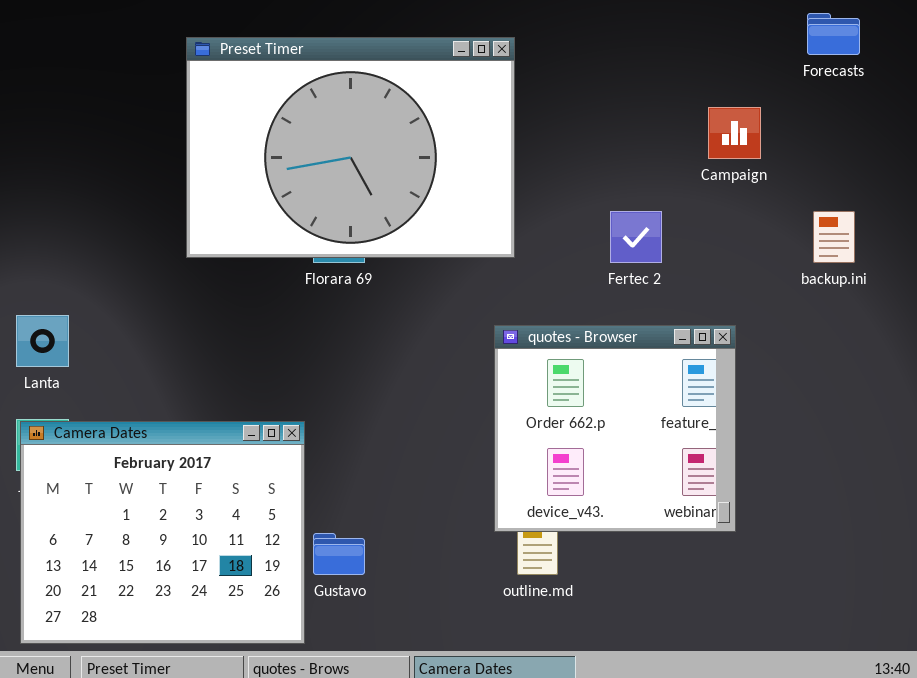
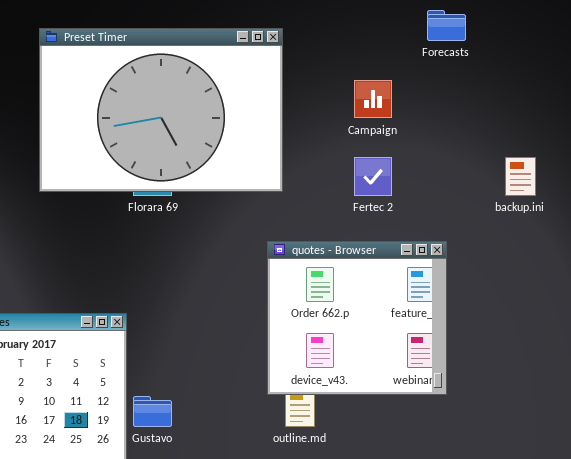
Forecasts: [807,13,860,55] -> [427,10,466,41], moved
Campaign: [708,107,761,159] -> [354,80,392,118], moved

